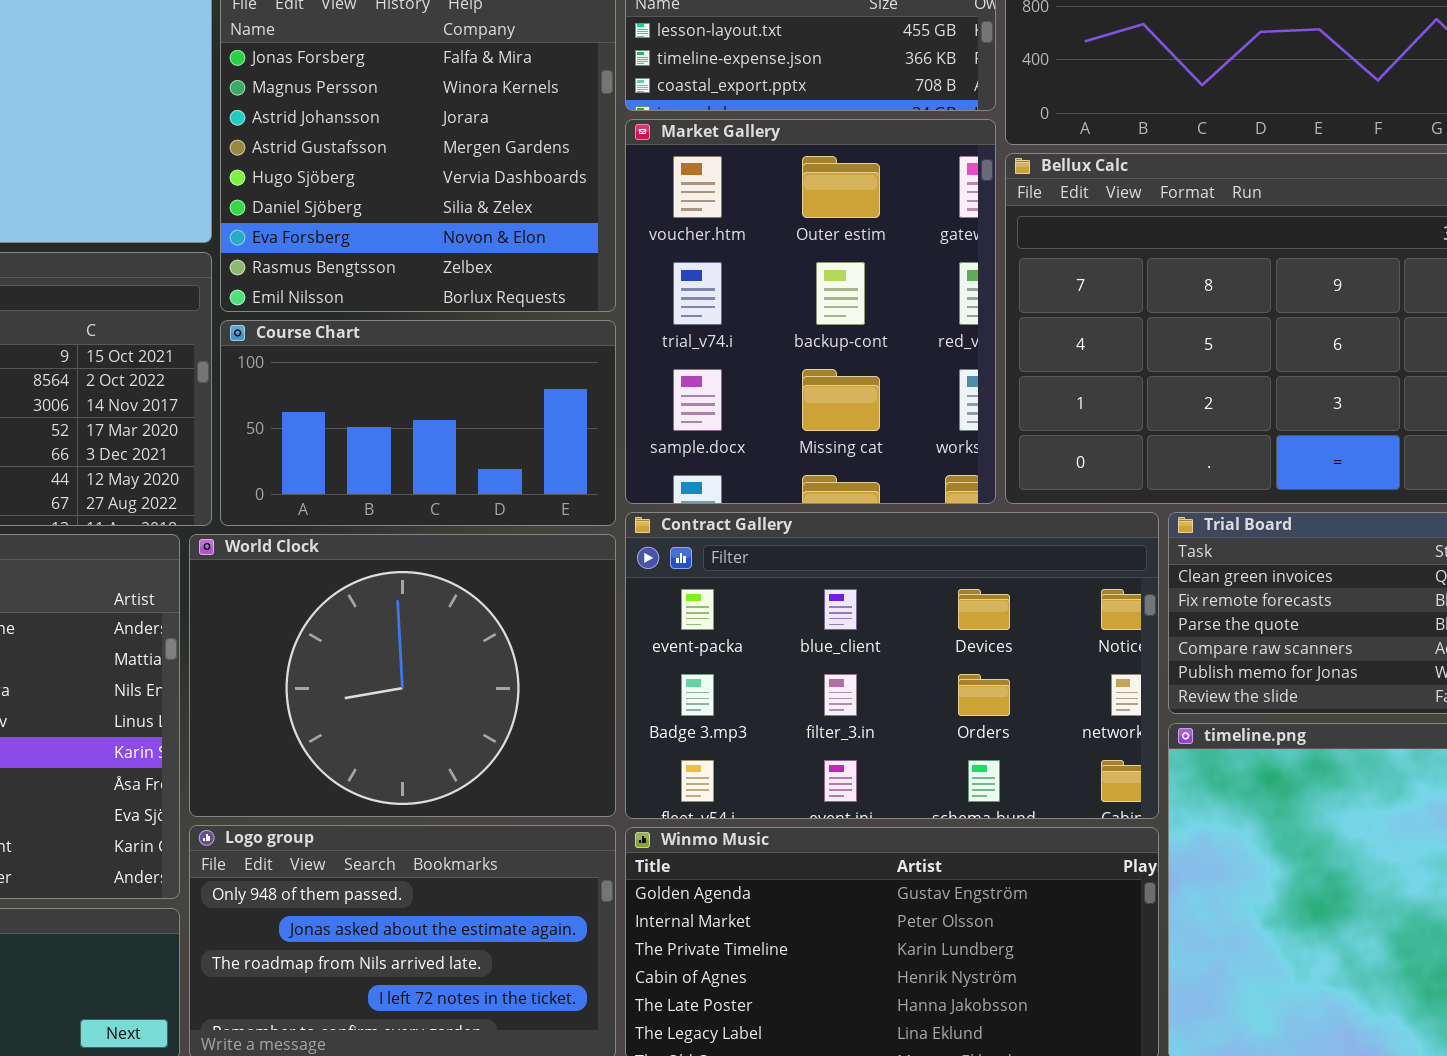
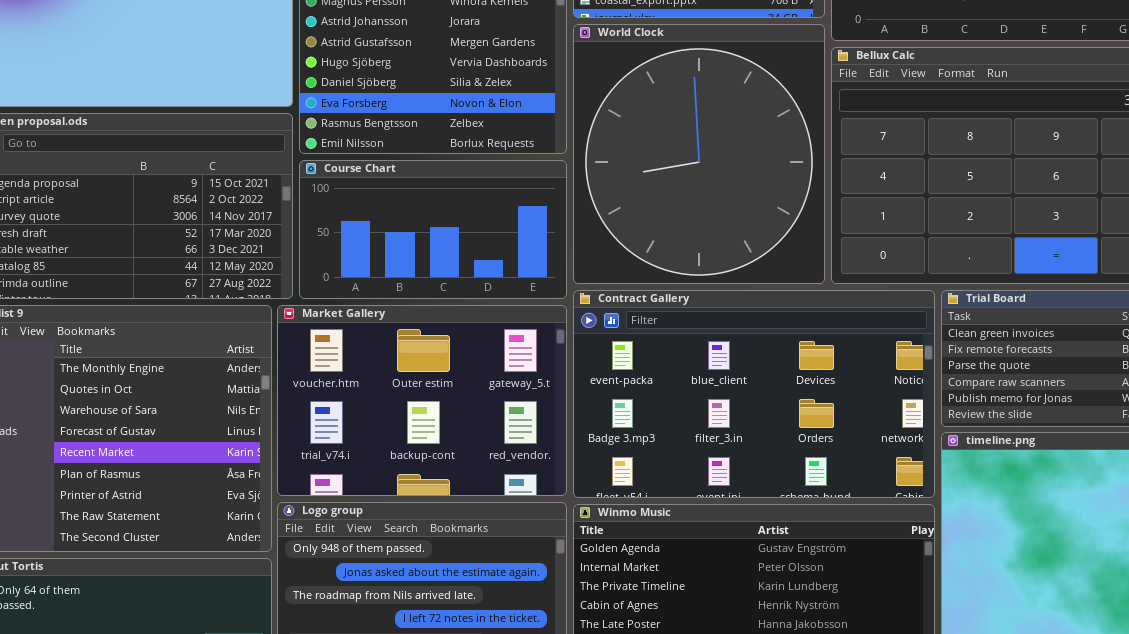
Market Gallery: [625,119,996,504] -> [277,305,567,496], moved, resized
World Clock: [189,534,616,817] -> [573,24,825,284], moved, resized

